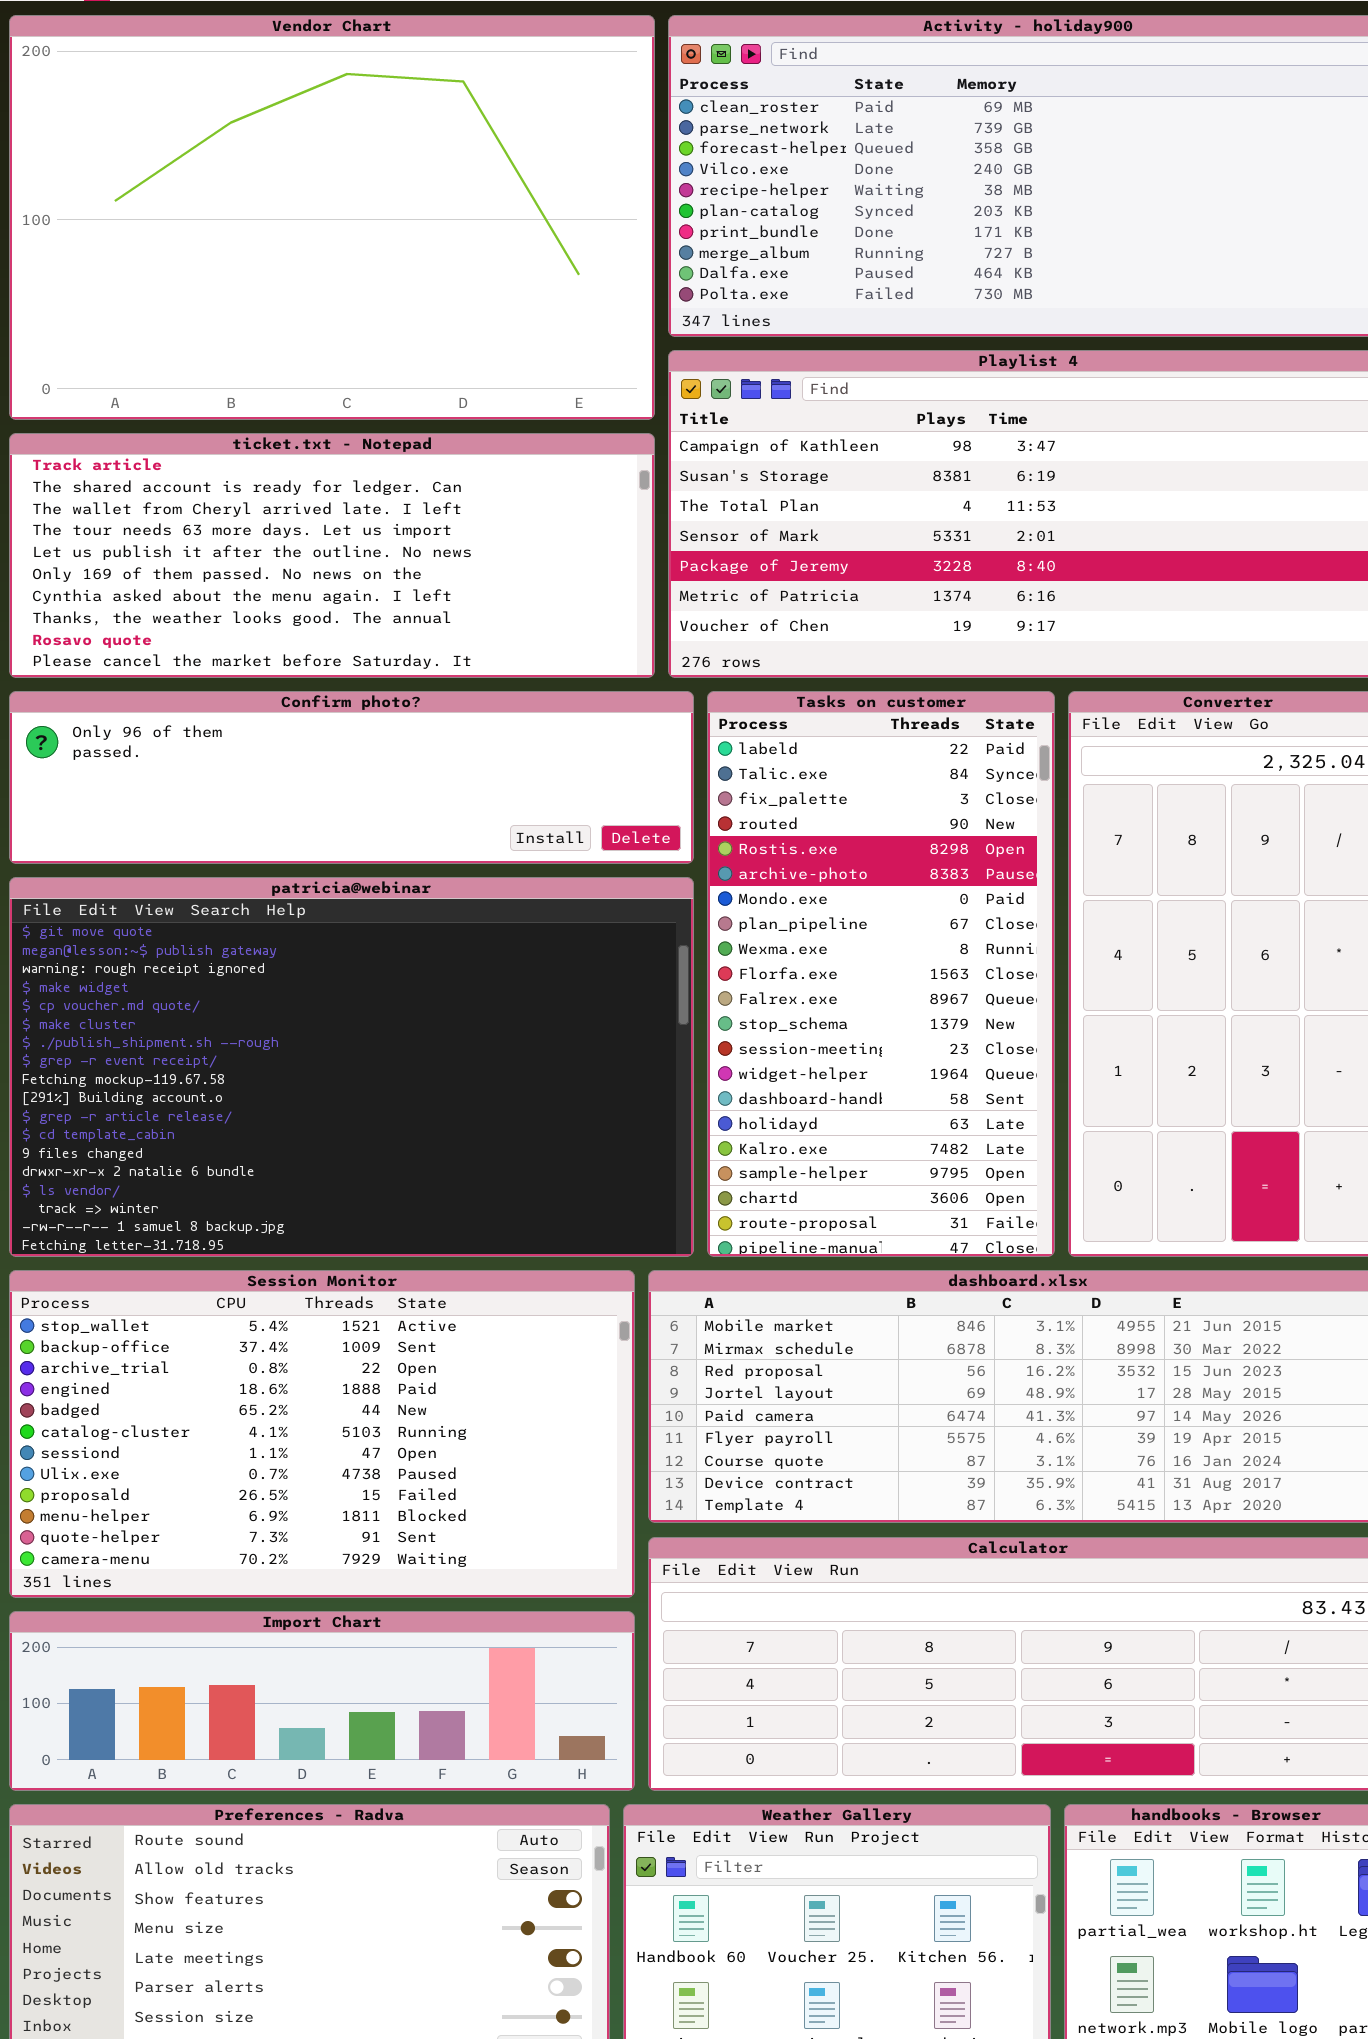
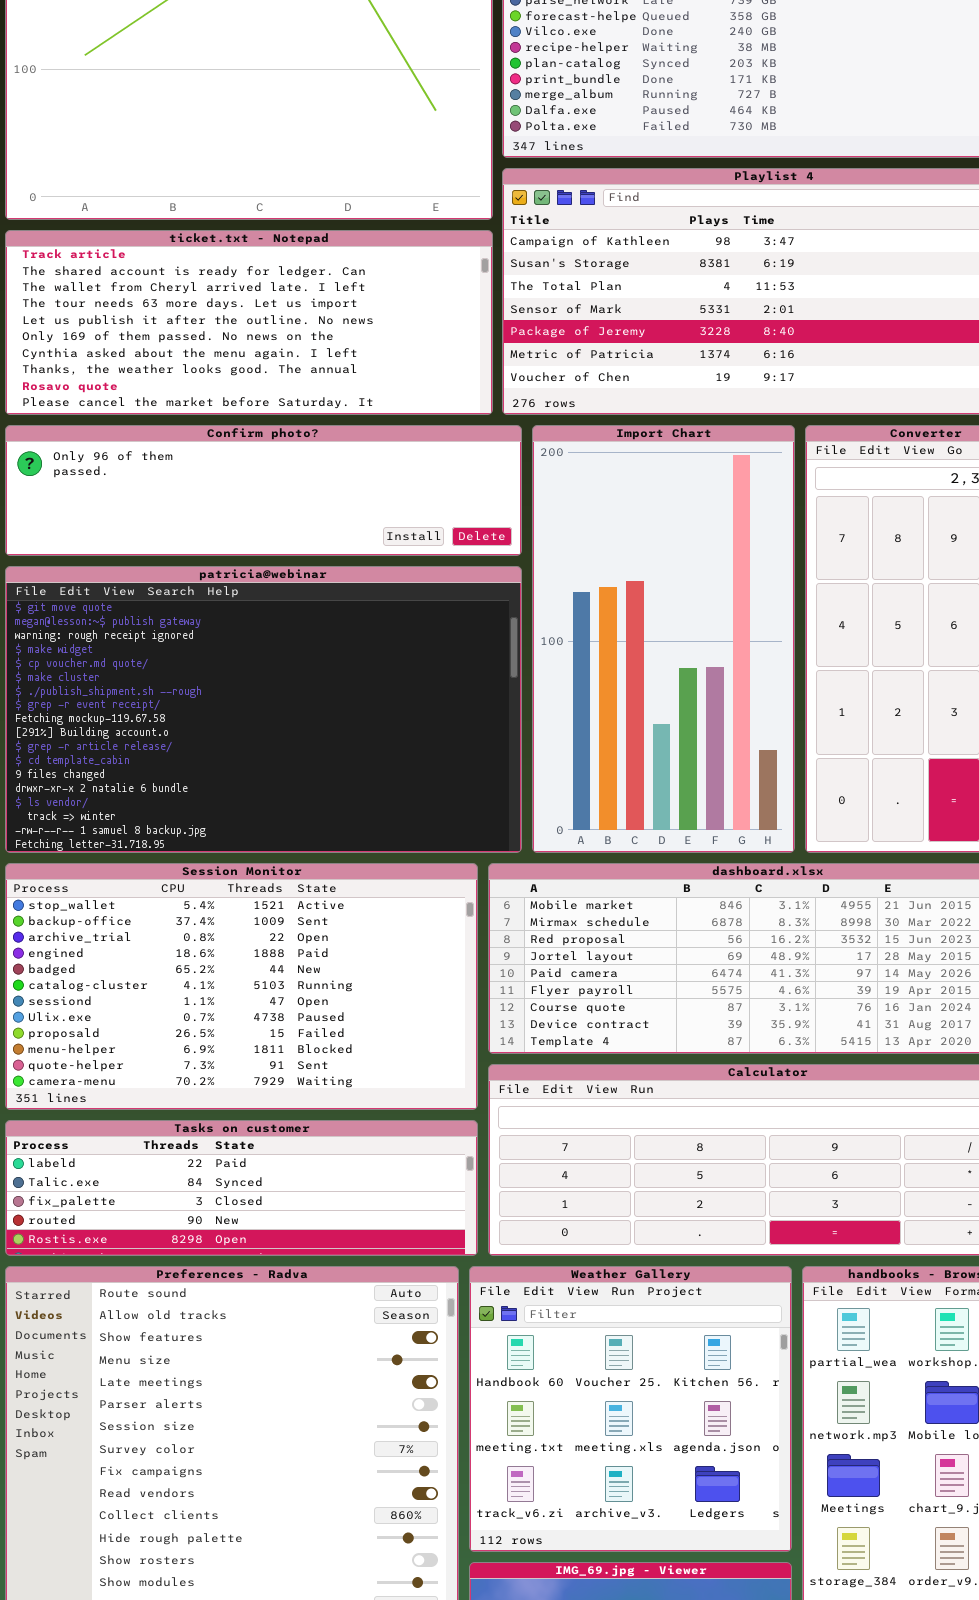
Tasks on customer: [707,691,1055,1257] -> [5,1120,478,1256], moved, resized
Import Chart: [9,1611,635,1791] -> [532,425,795,853], moved, resized

